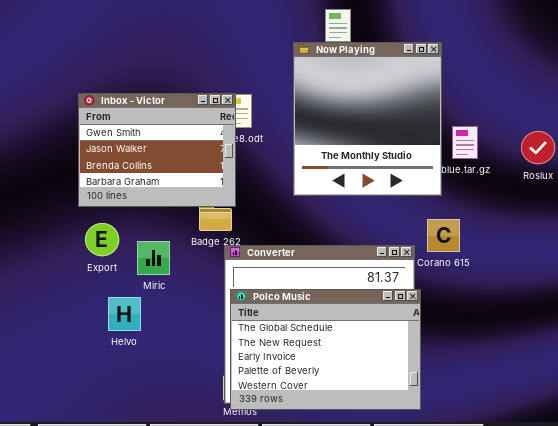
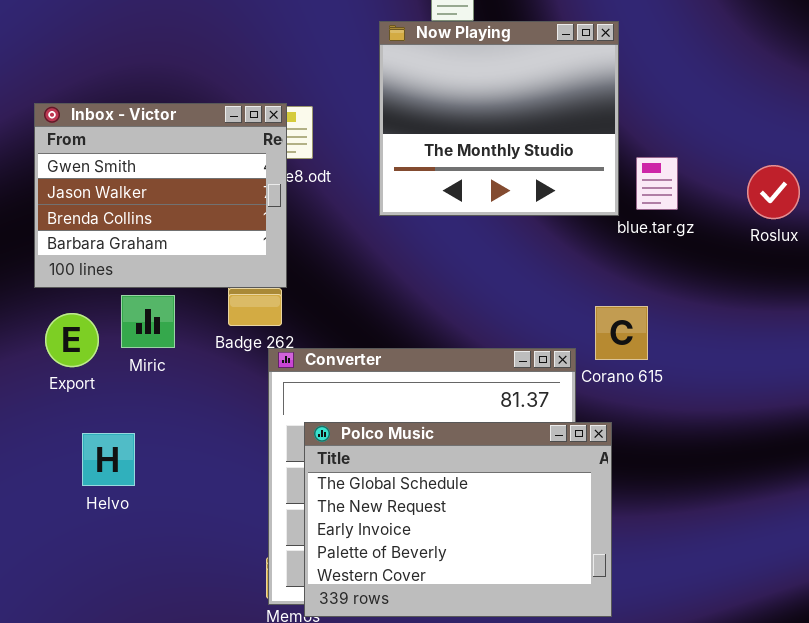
Now Playing: [293,42,442,196] -> [379,21,619,216], resized
Miric: [137,241,170,275] -> [121,295,175,348], moved
Polco Music: [230,289,421,410] -> [304,422,612,617], moved

